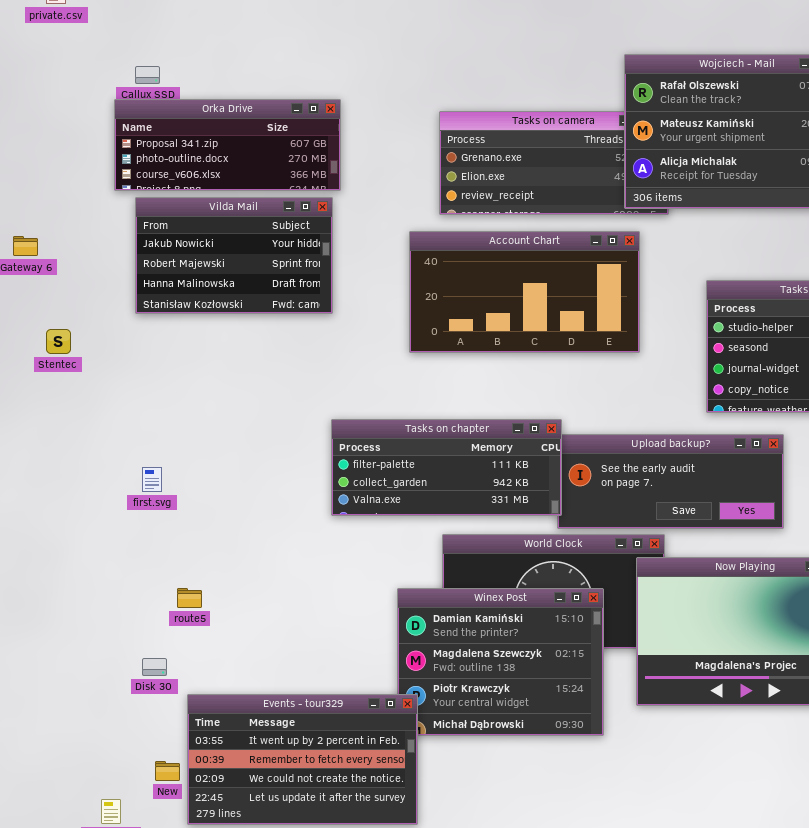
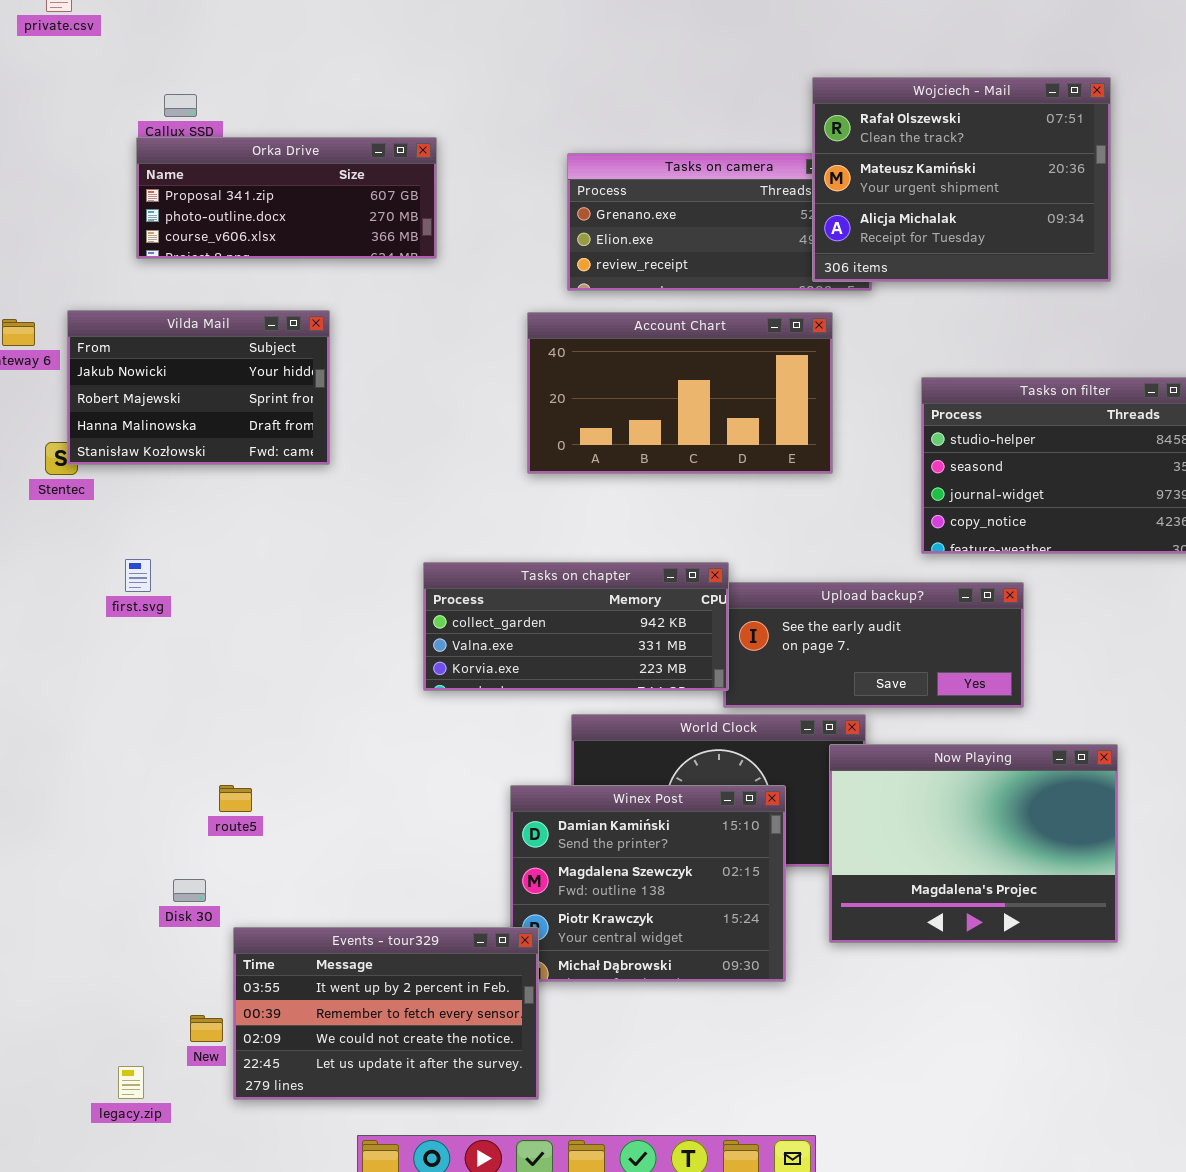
Vilda Mail: [135,197,333,314] -> [67,310,330,465], moved
Tasks on chapter: [331,419,562,516] -> [423,562,729,691], scrolled down 1 row
first.svg: [142,467,162,492] -> [125,559,151,592], moved

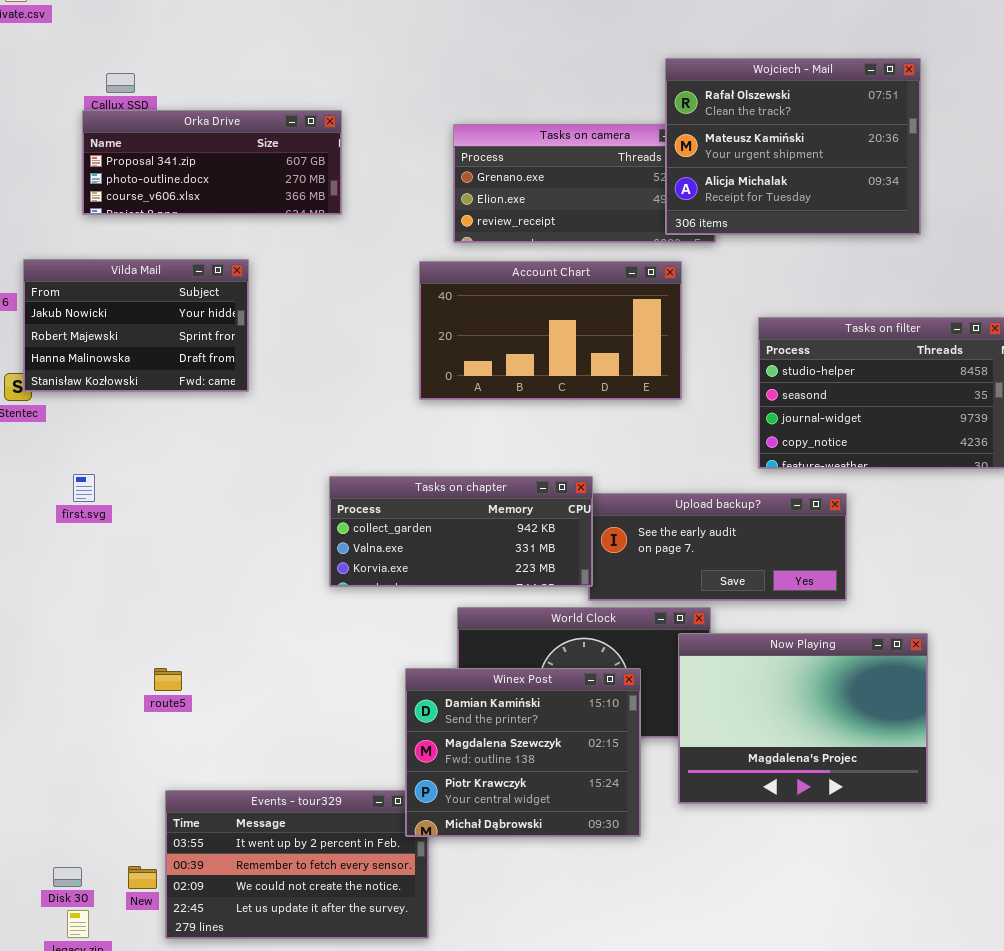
Winex Post: [510,785,786,982] -> [405,668,641,837], raised
Disk 30: [173,879,206,902] -> [53,867,82,887], moved

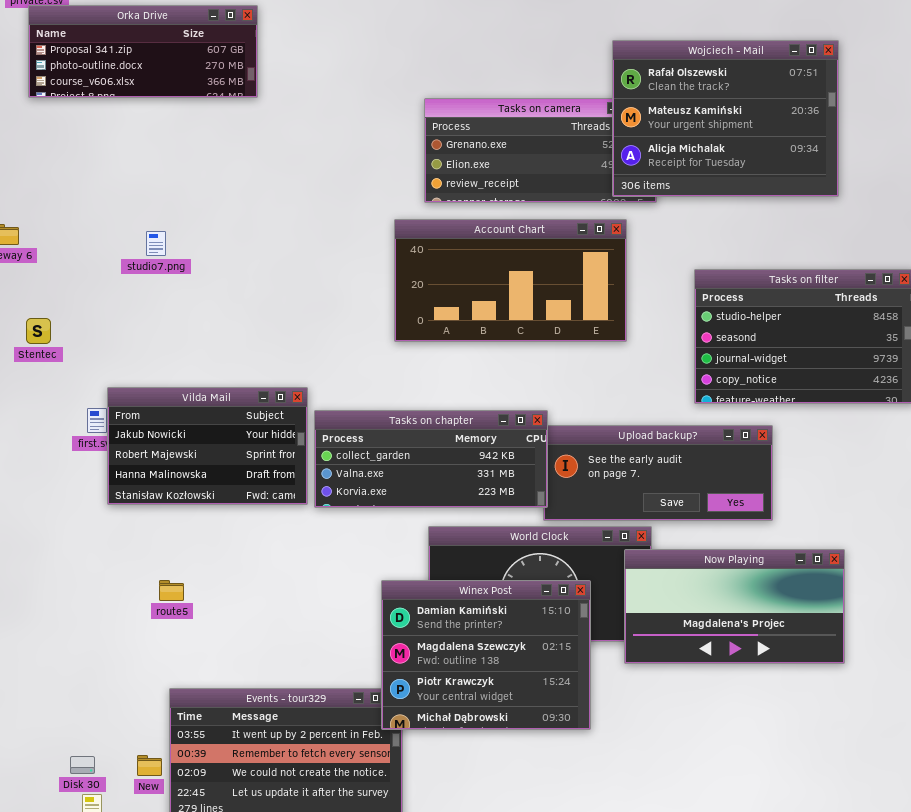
Orka Drive: [82,110,342,215] -> [28,5,258,98], moved
Vilda Mail: [23,259,249,392] -> [107,387,308,505], moved
Now Playing: [678,633,928,804] -> [624,549,845,664], resized

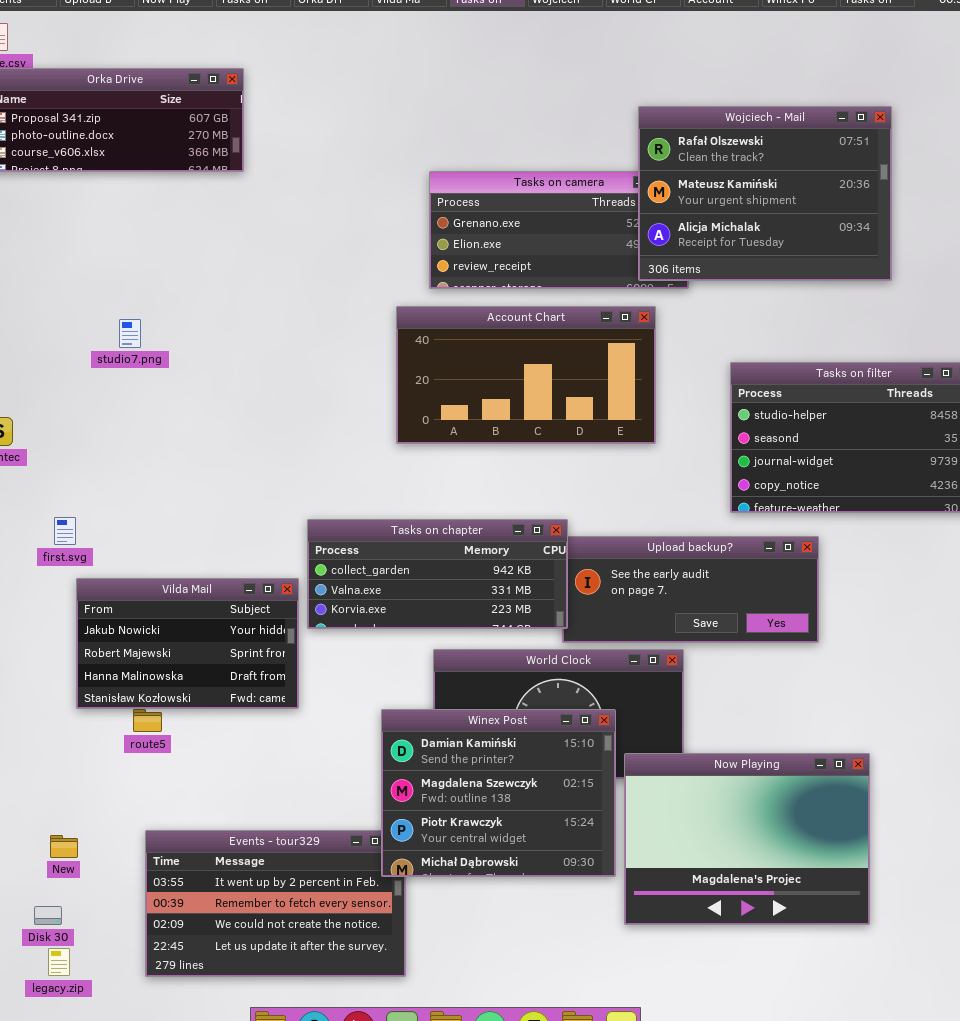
Vilda Mail: [107,387,308,505] -> [76,578,299,709], moved
Now Playing: [624,549,845,664] -> [624,753,870,925], moved, resized
New: [137,755,162,776] -> [50,835,78,858], moved

